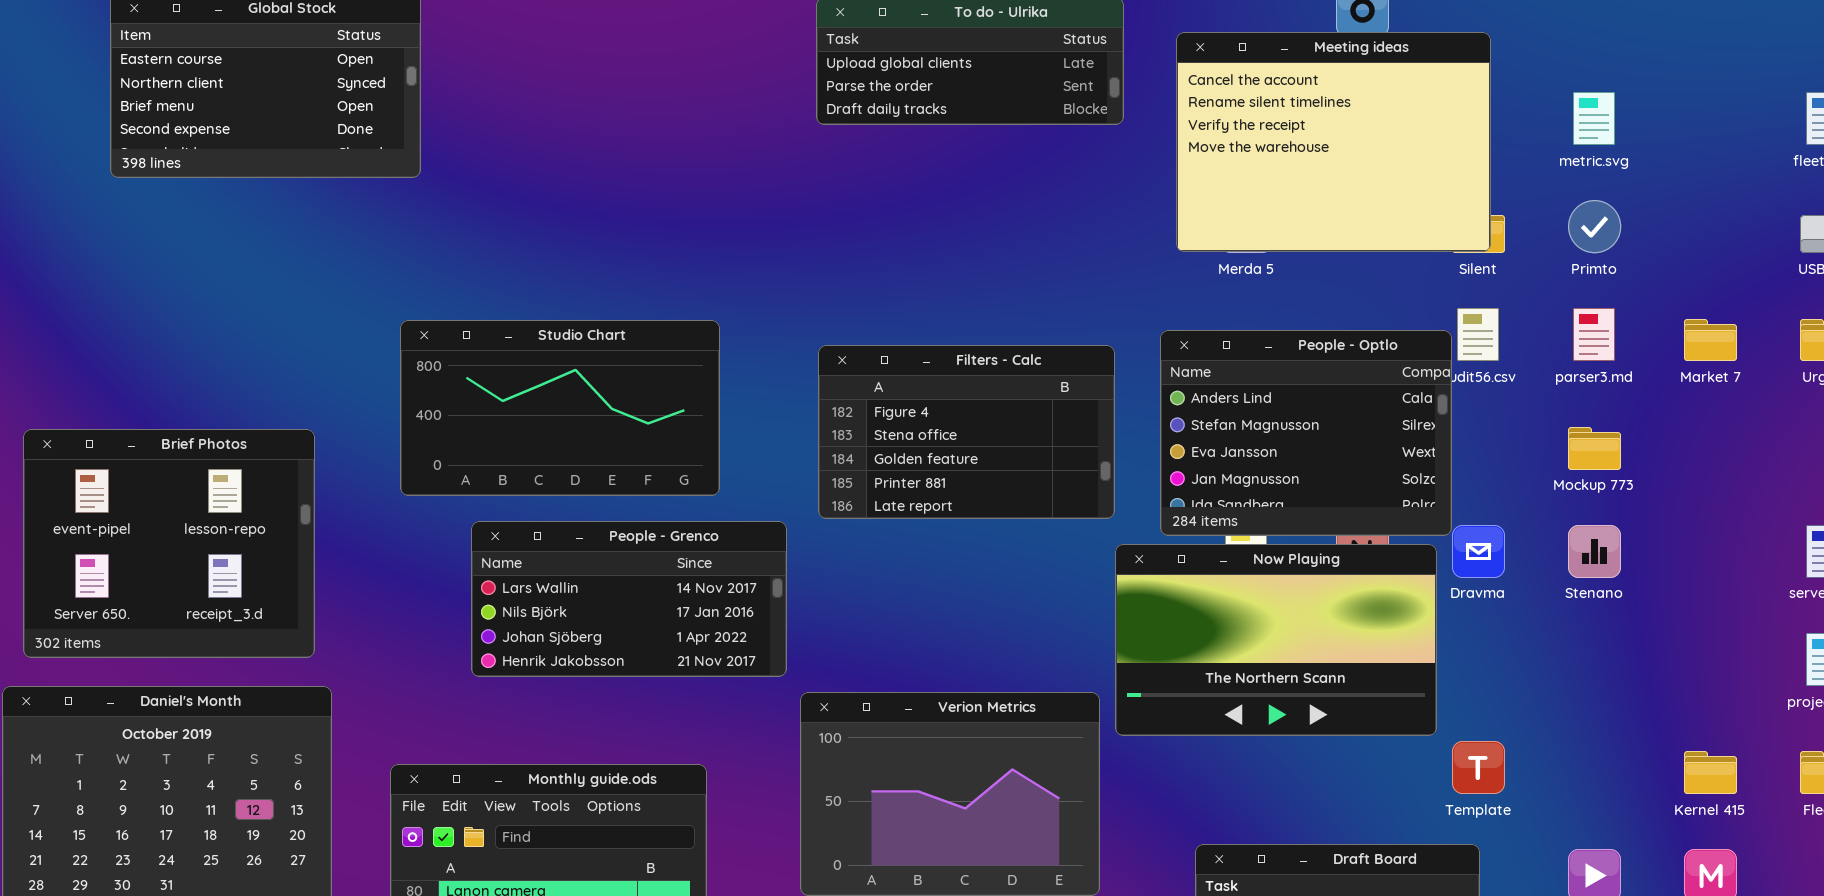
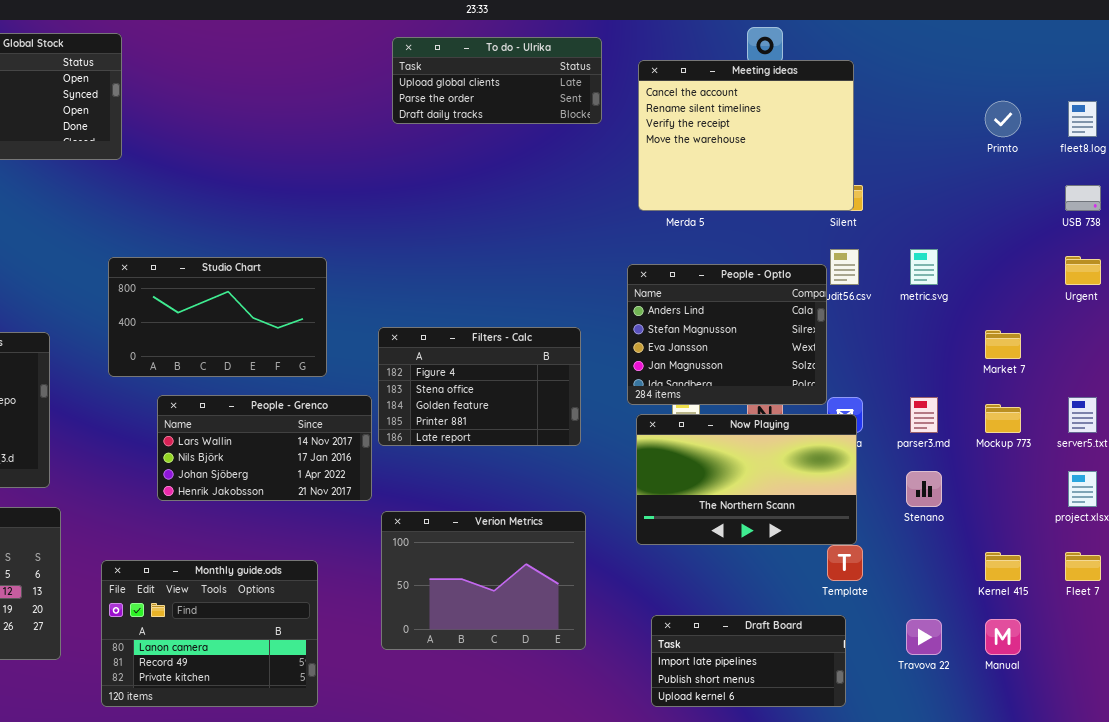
metric.svg: [1573,92,1615,145] -> [910,249,938,285], moved
Primto: [1568,200,1621,253] -> [985,101,1021,137], moved
parser3.md: [1573,308,1615,361] -> [910,397,938,433], moved
Market 7: [1684,319,1737,361] -> [985,330,1021,359], moved
Filters - Calc: [818,345,1115,519] -> [378,327,581,446], moved
Mockup 773: [1568,427,1621,470] -> [985,404,1021,433], moved
Stenano: [1568,525,1621,578] -> [906,471,942,507], moved
Now Playing: [1115,544,1437,736] -> [636,414,857,545], moved

